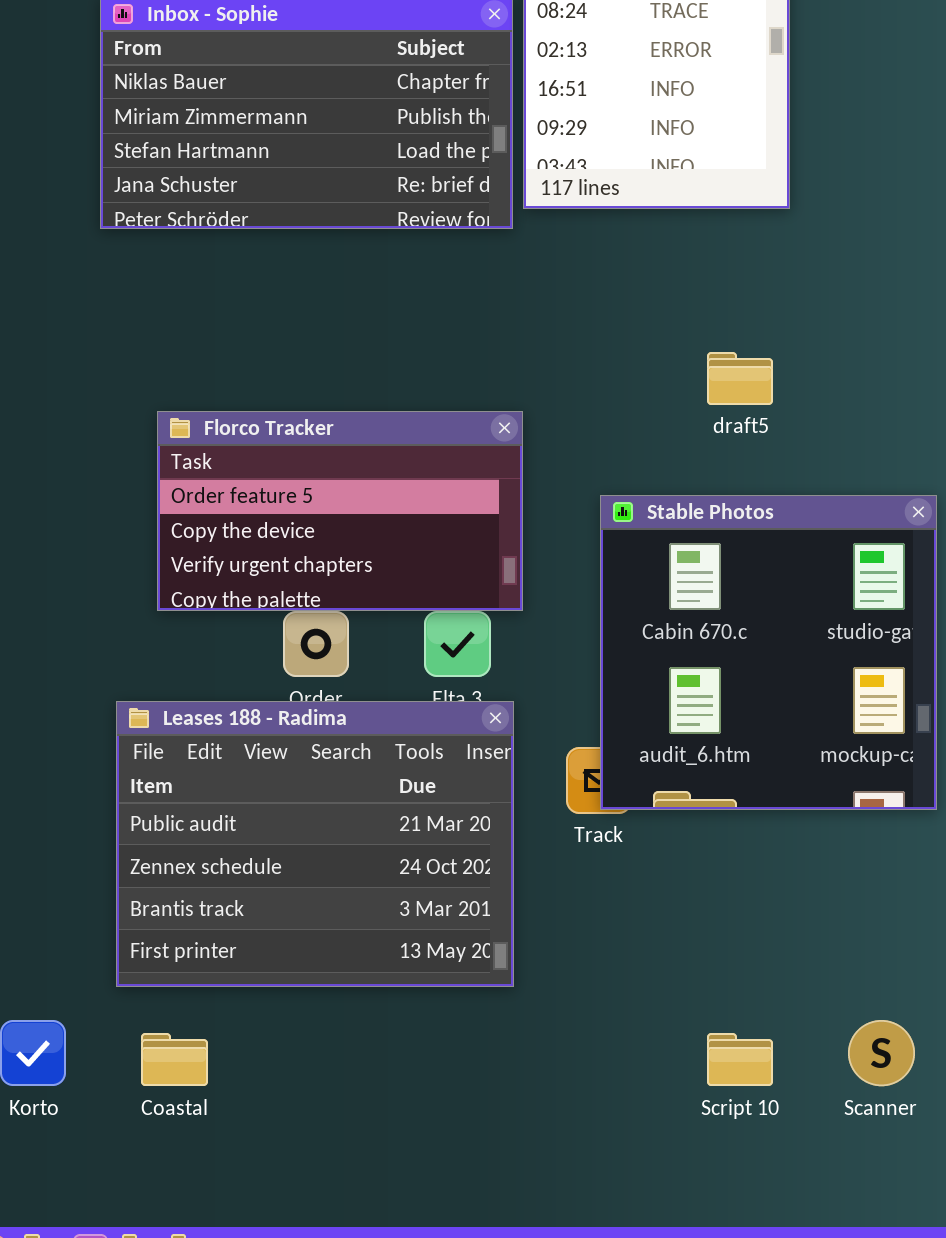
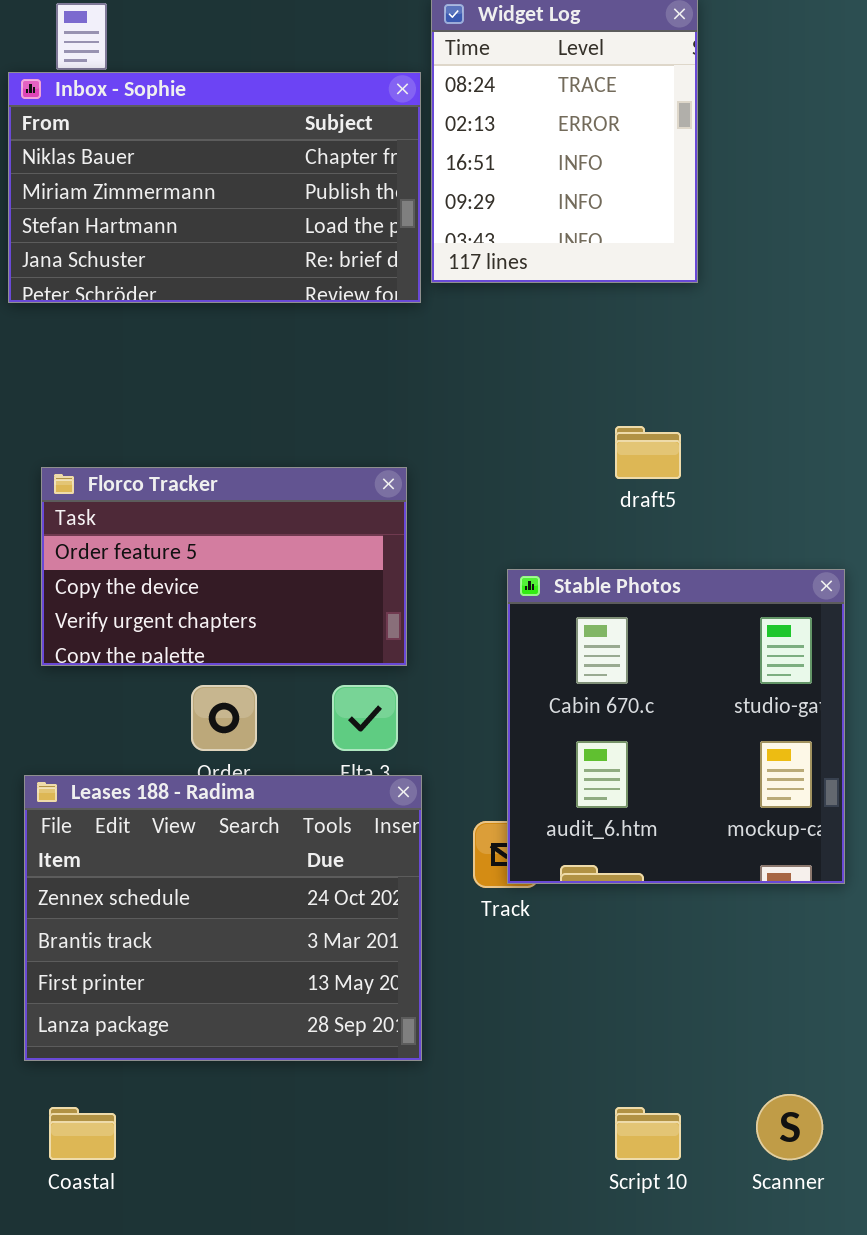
Florco Tracker: [157,411,523,611] -> [41,467,407,666], moved
Leases 188 - Radima: [116,701,514,987] -> [24,775,422,1061], scrolled down 1 row

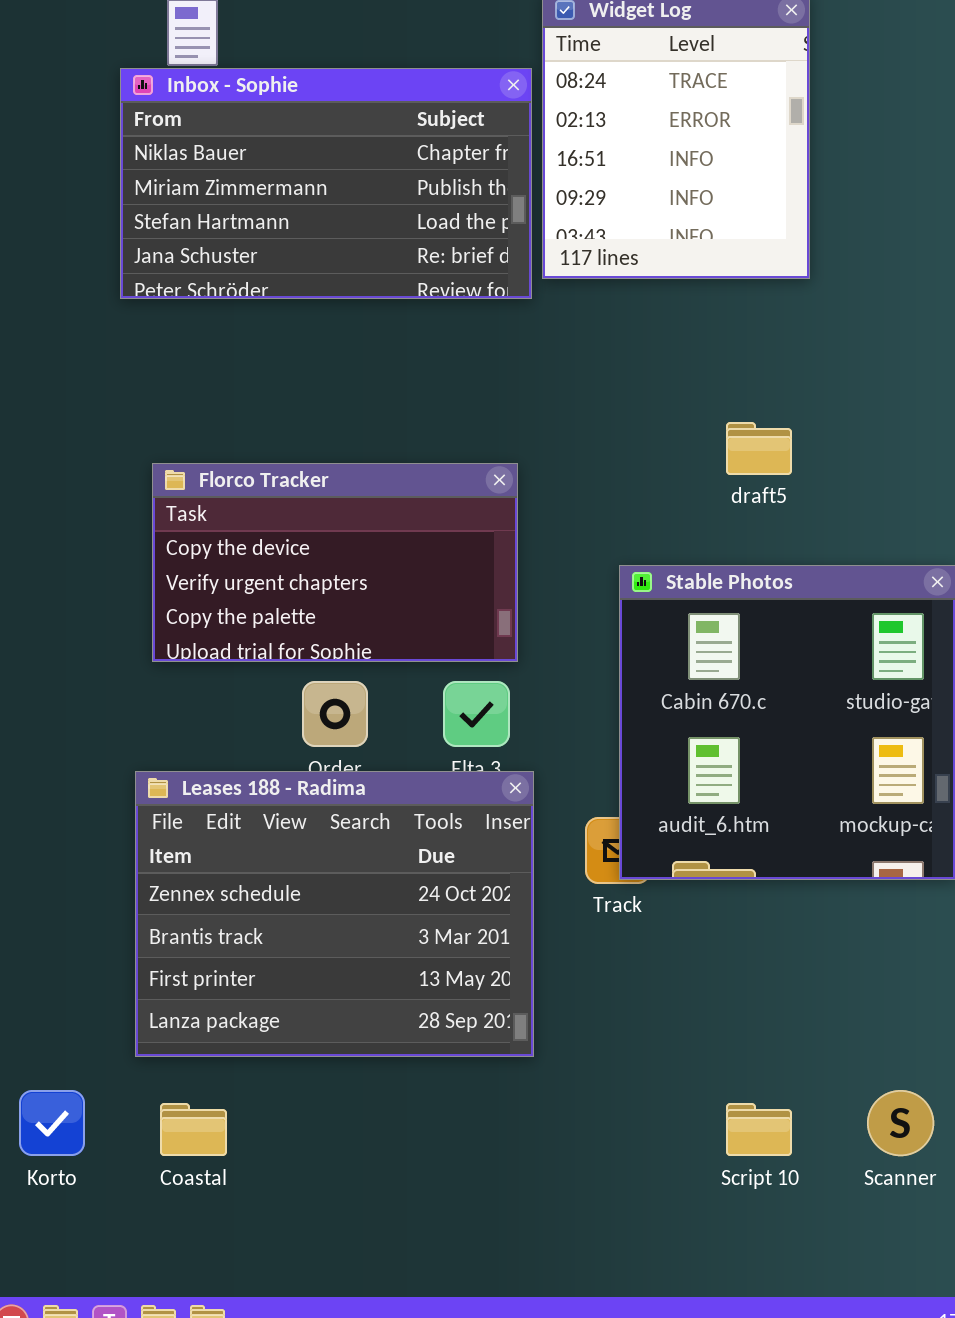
Florco Tracker: [41,467,407,666] -> [152,463,518,662], scrolled down 1 row

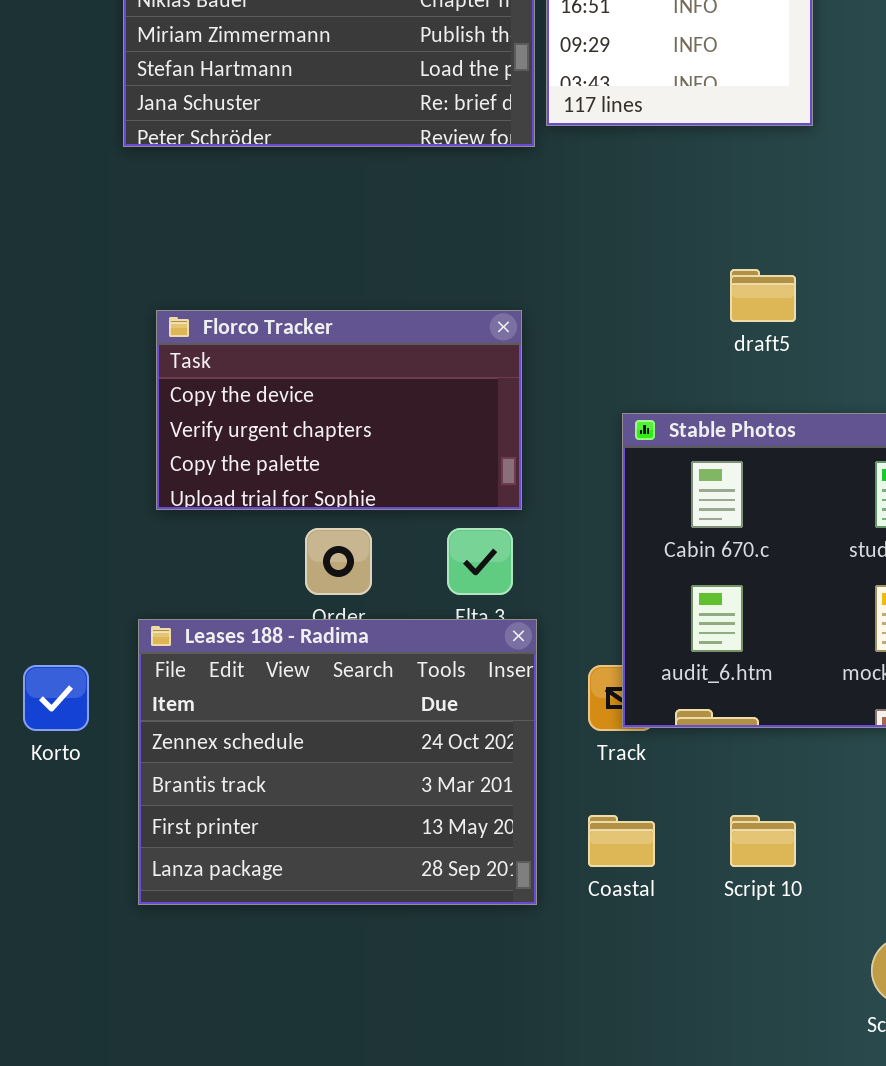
Korto: [19,1090,85,1156] -> [23,665,89,731], moved
Coastal: [160,1103,227,1156] -> [588,815,655,867], moved
Script 10: [726,1103,792,1156] -> [730,815,796,867], moved

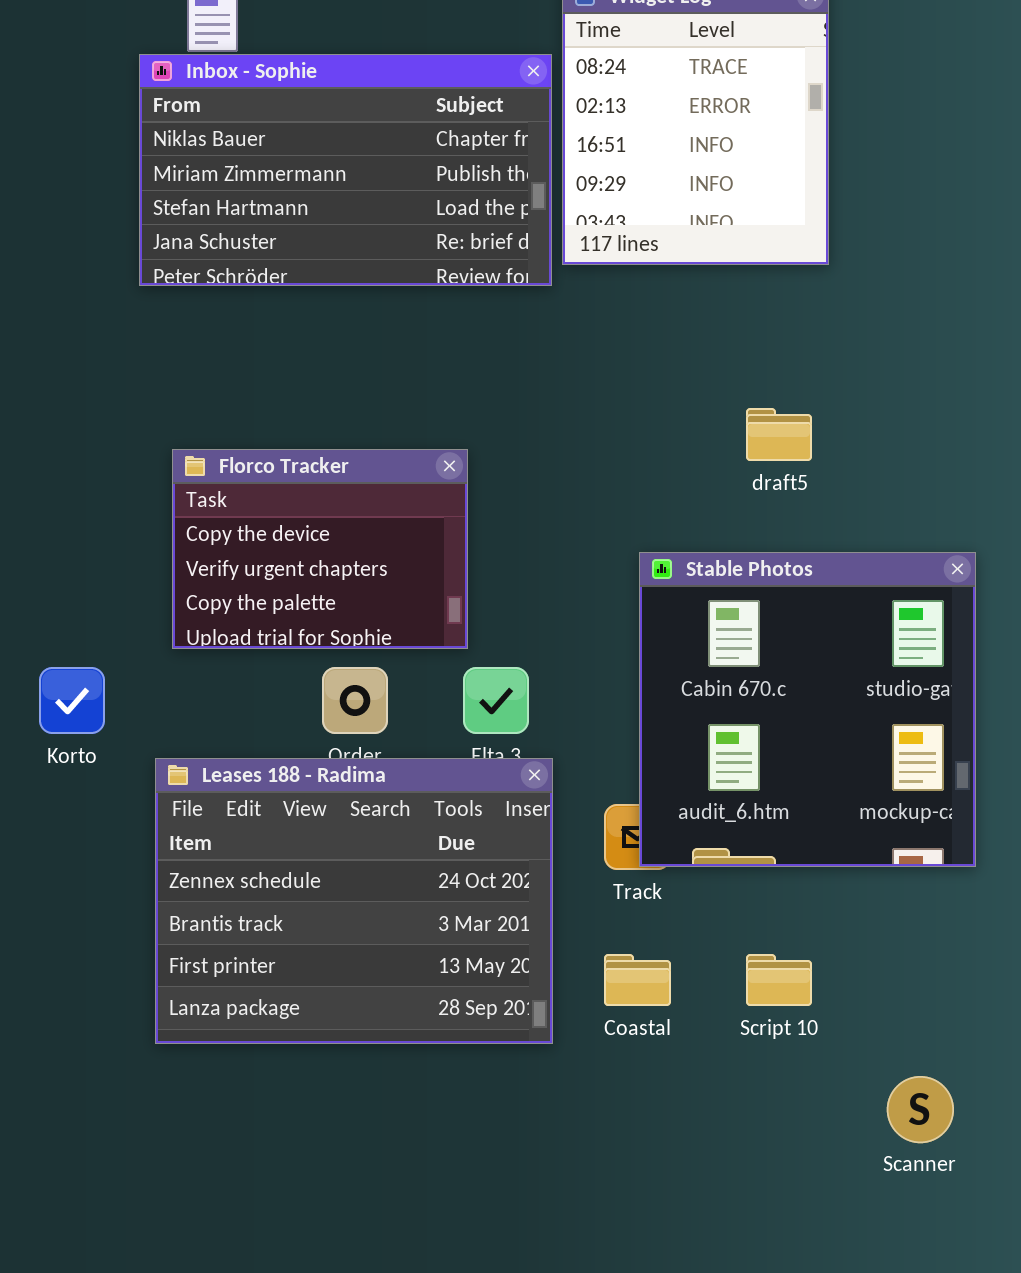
Florco Tracker: [156,310,522,510] -> [172,449,468,649], resized
Korto: [23,665,89,731] -> [39,667,105,734], moved

